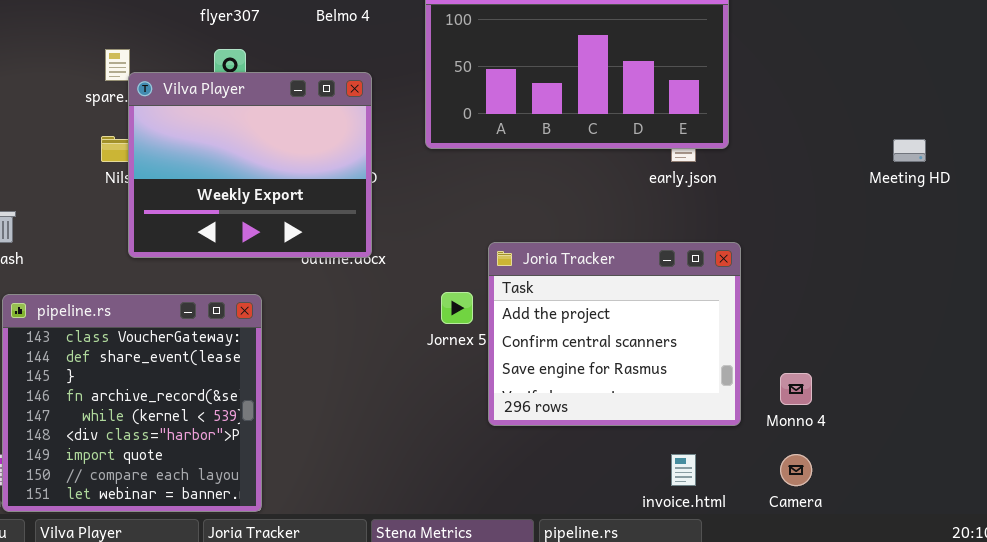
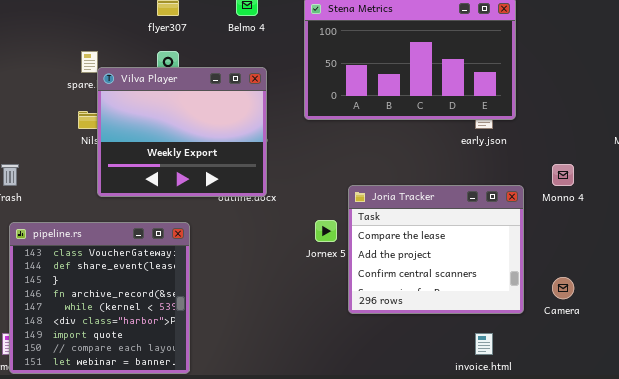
Joria Tracker: [488,242,741,426] -> [348,185,524,314], scrolled up 1 row
Monno 4: [780,373,812,405] -> [552,164,574,186], moved
Camera: [780,454,812,486] -> [552,277,574,299], moved

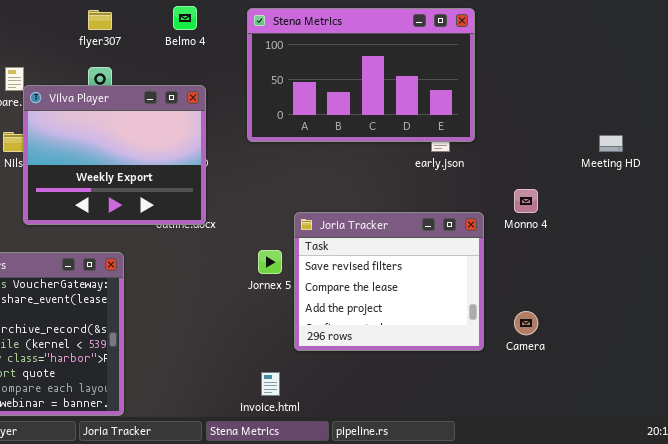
Joria Tracker: [348,185,524,314] -> [294,212,484,351], scrolled up 1 row
invoice.html: [475,333,493,355] -> [261,372,280,396], moved

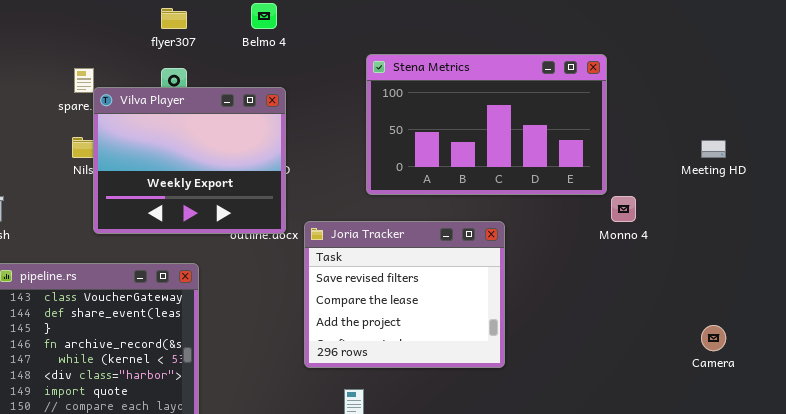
Stena Metrics: [247,8,475,142] -> [366,54,607,195], moved
Joria Tracker: [294,212,484,351] -> [304,221,505,368], moved
Camera: [514,311,538,335] -> [701,325,726,351], moved

